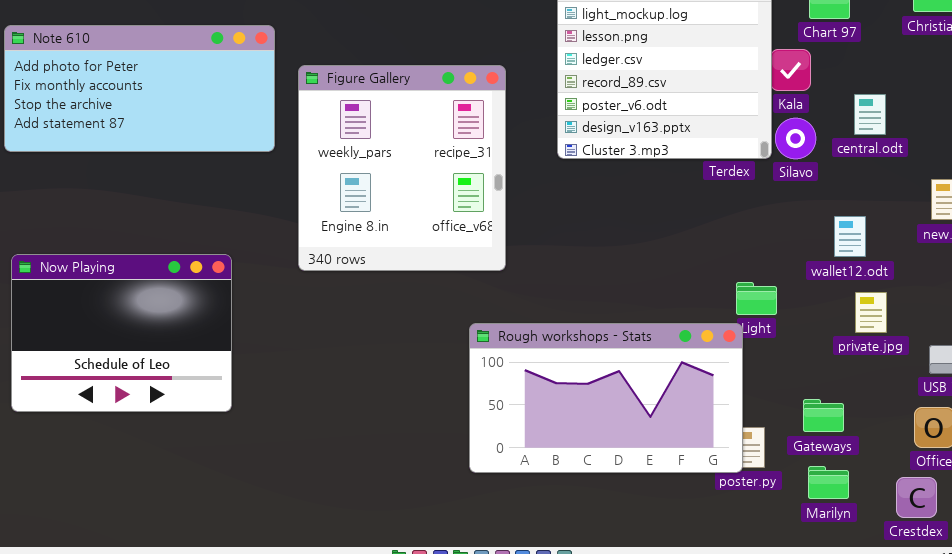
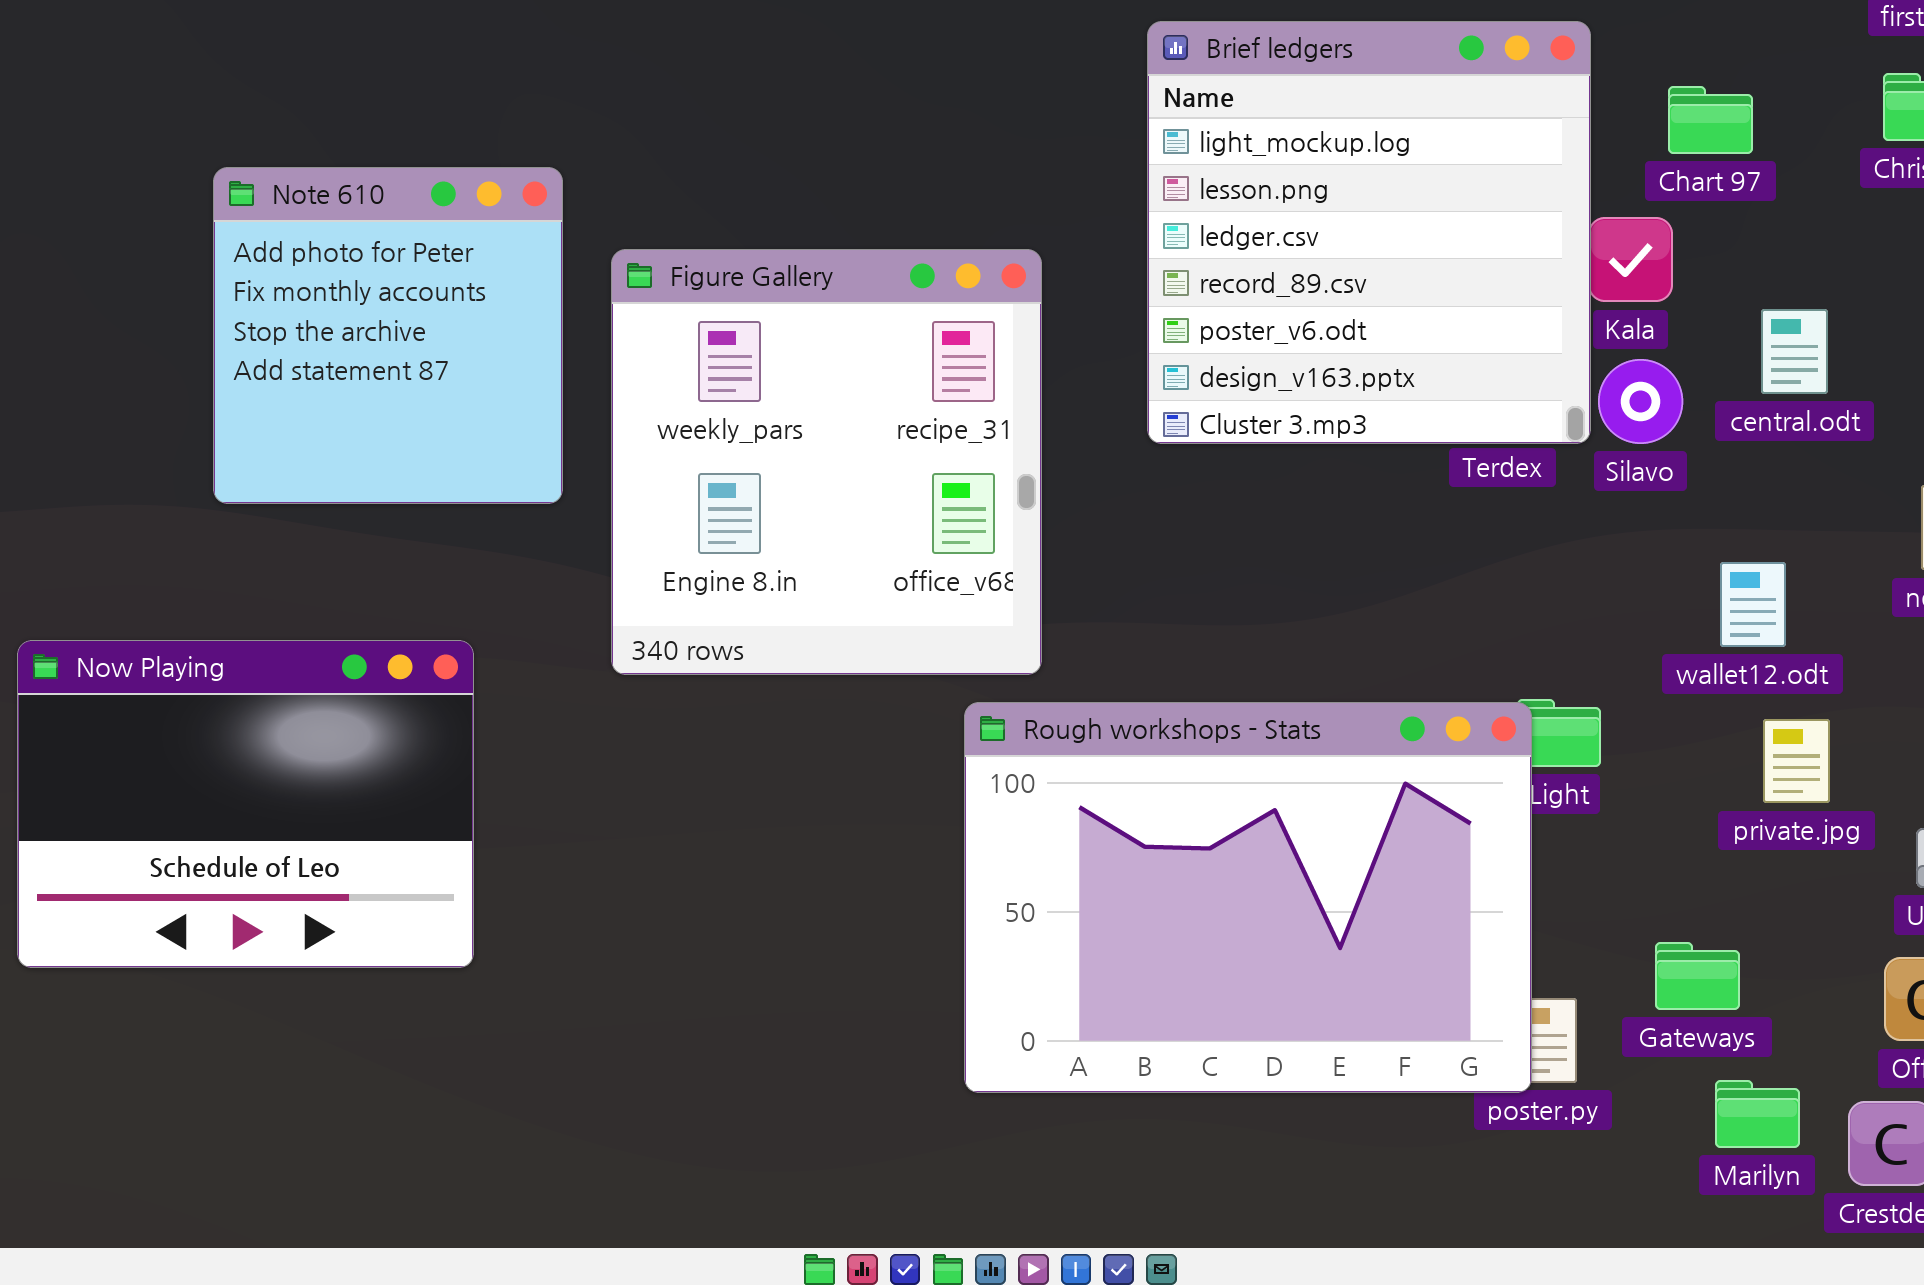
Note 610: [4,25,275,152] -> [213,167,563,504], resized
Rough workshops - Stats: [469,323,743,473] -> [964,702,1532,1093], resized
Marilyn: [808,466,849,499] -> [1715,1080,1800,1148], moved

